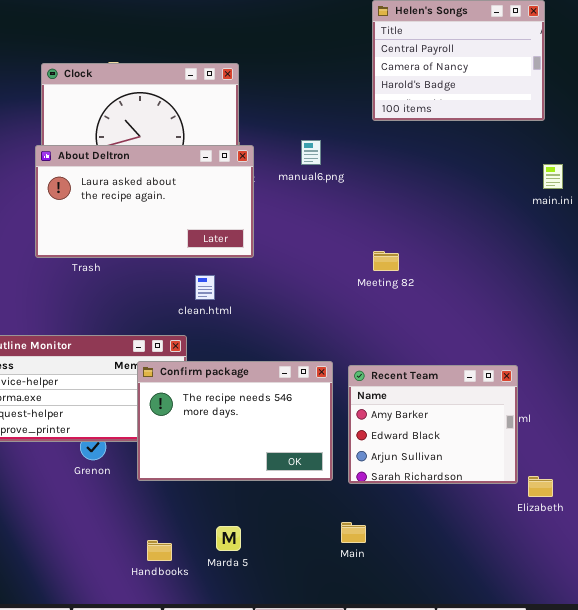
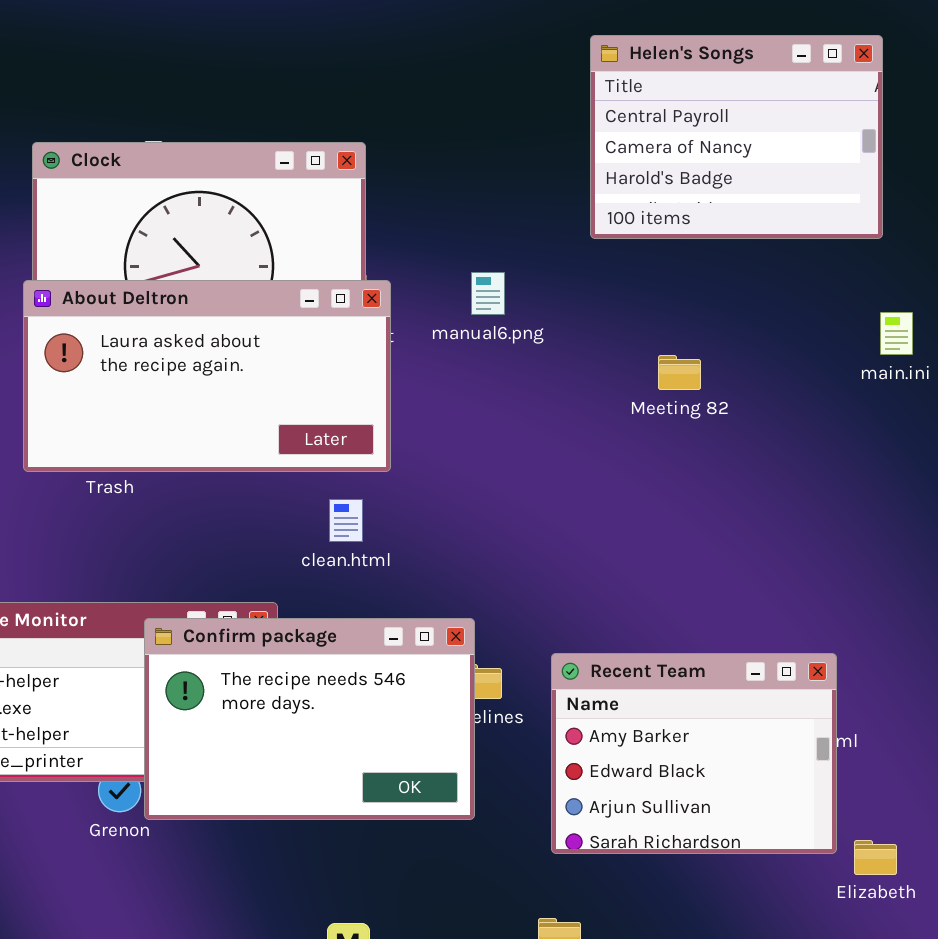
Meeting 82: [373,251,399,271] -> [658,355,701,390], moved
clean.html: [195,275,215,300] -> [329,499,363,542], moved
Confirm package: [137,361,333,481] -> [144,618,475,820], moved

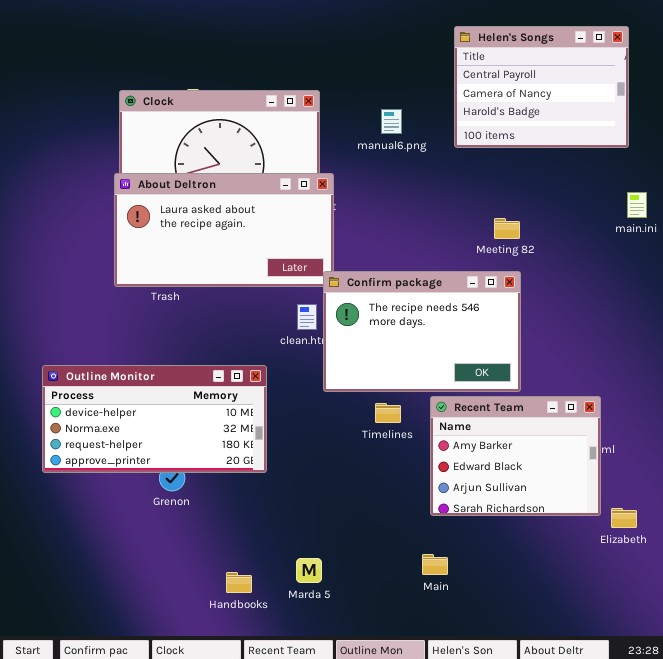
manual6.png: [471,272,505,315] -> [381,109,402,134], moved
Confirm package: [144,618,475,820] -> [323,271,521,392], moved

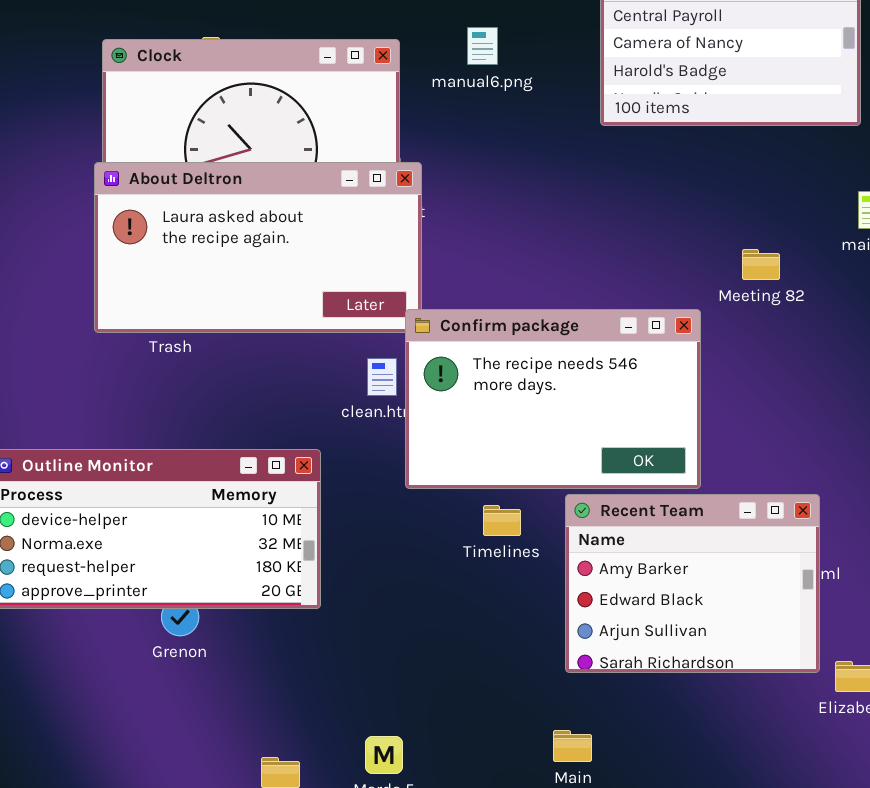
manual6.png: [381,109,402,134] -> [467,27,498,65], moved
Meeting 82: [494,218,520,239] -> [742,249,780,280], moved

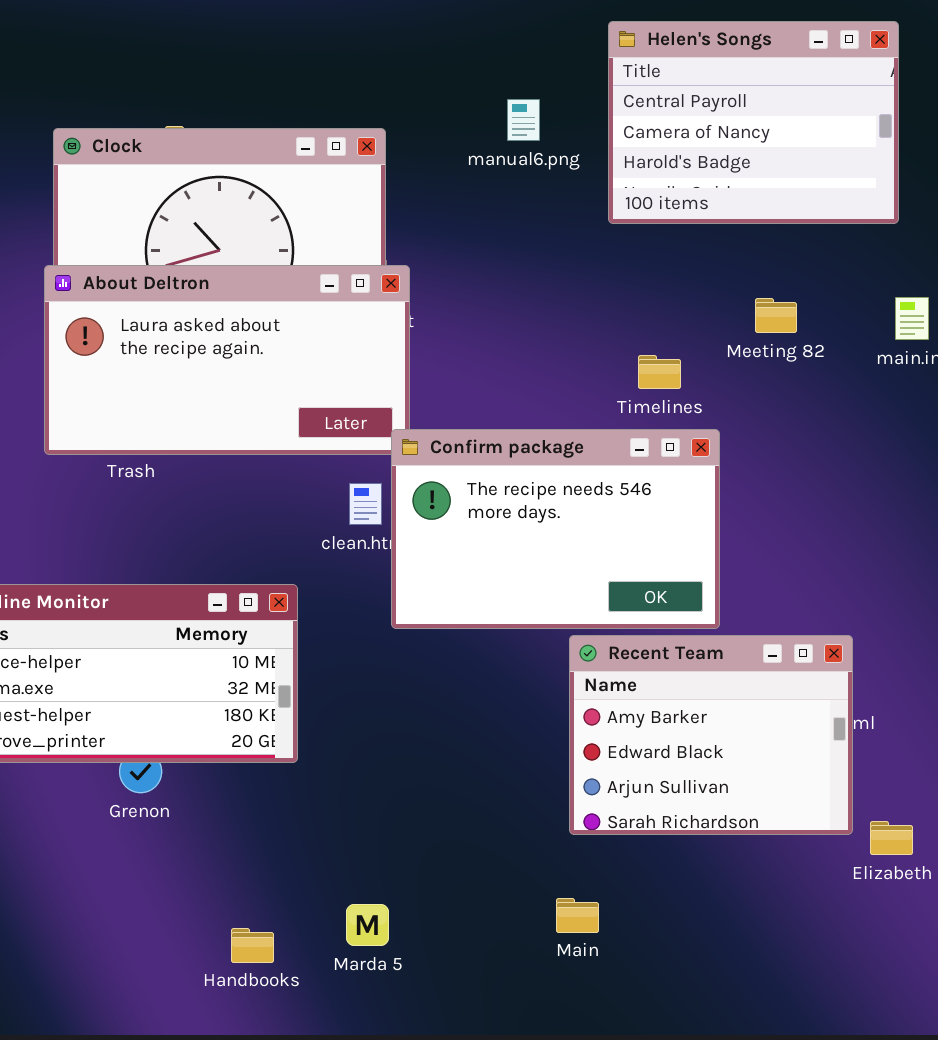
manual6.png: [467,27,498,65] -> [507,99,540,141], moved
Meeting 82: [742,249,780,280] -> [755,298,797,333], moved
Timelines: [483,505,521,536] -> [638,355,681,389], moved

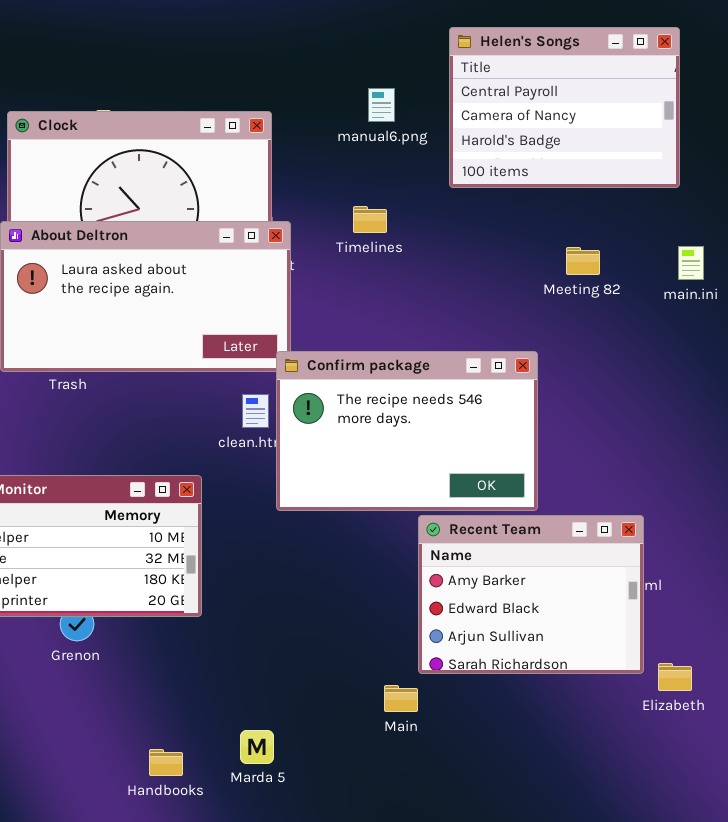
Timelines: [638,355,681,389] -> [353,206,387,233], moved
Main: [556,898,599,933] -> [384,685,418,712], moved

